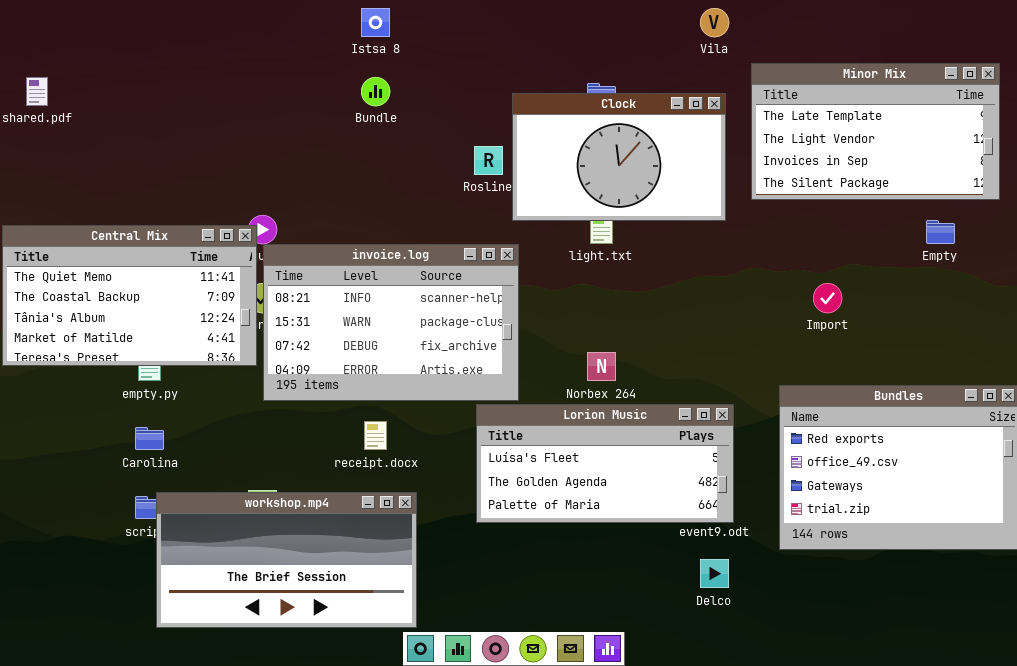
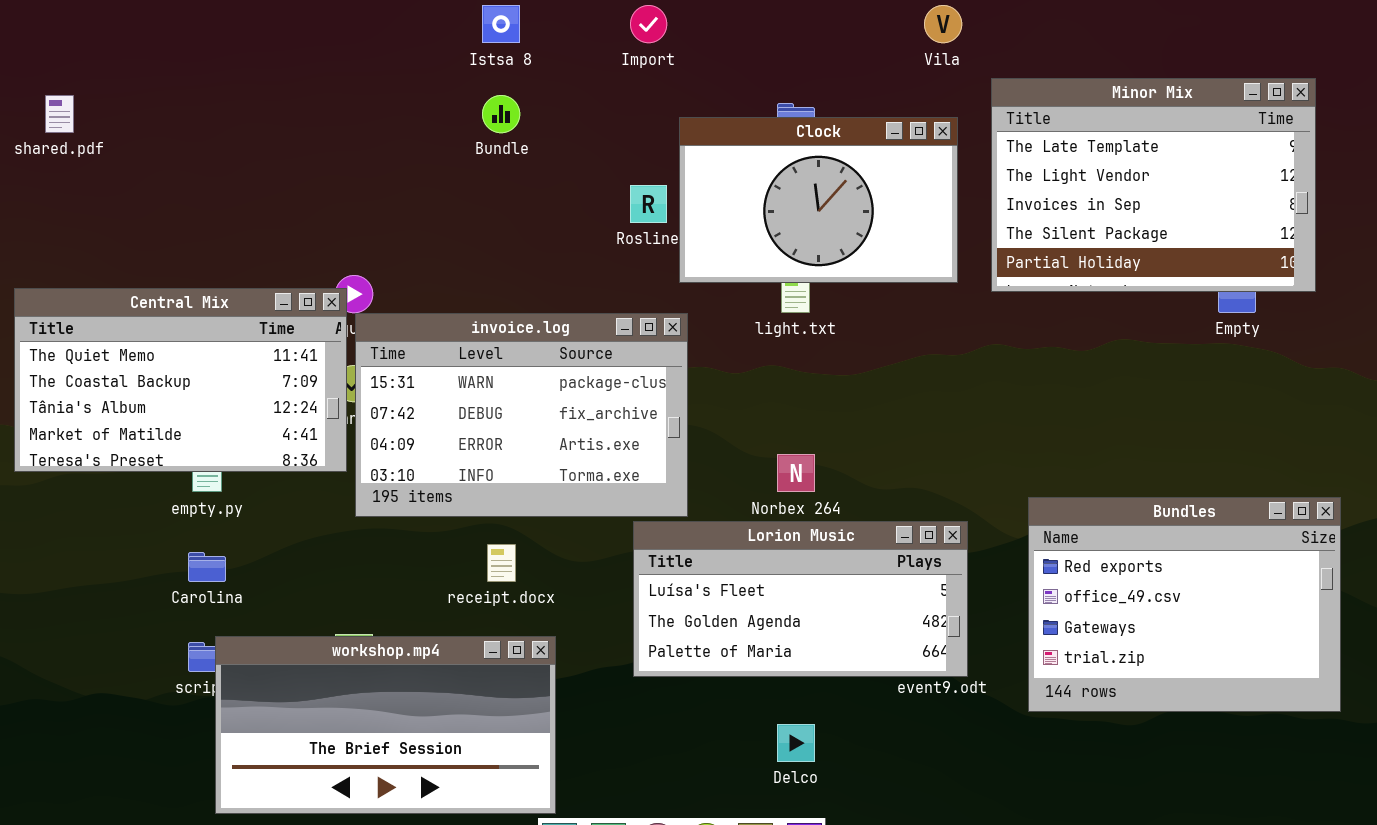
Minor Mix: [751,63,1000,200] -> [991,78,1316,292], resized
invoice.log: [263,244,519,401] -> [355,313,688,517], scrolled down 1 row
Import: [813,283,842,313] -> [630,5,667,43], moved
Delco: [700,559,729,588] -> [777,724,815,762], moved

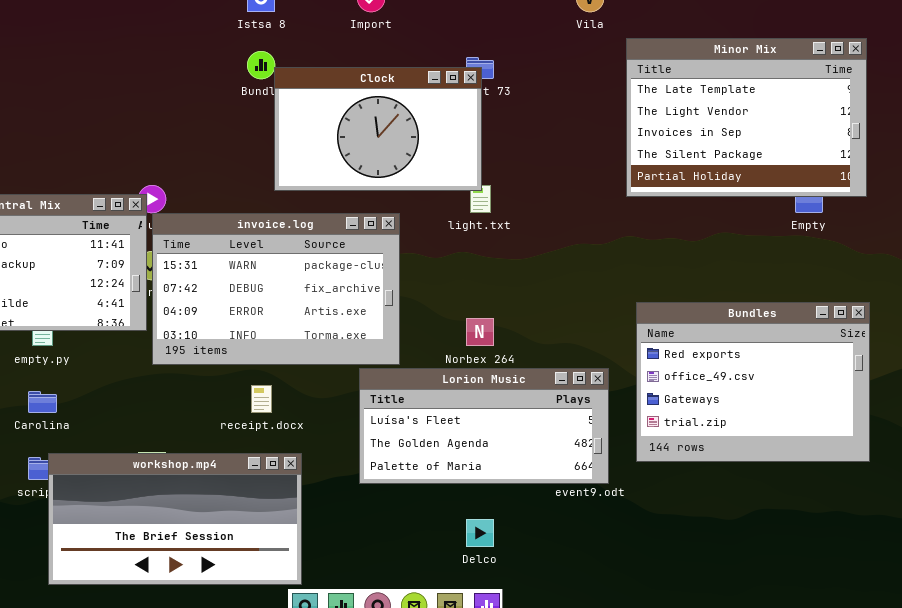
Clock: [679,117,958,283] -> [274,67,482,191], moved
Bundles: [1028,497,1341,712] -> [636,302,870,462], moved

